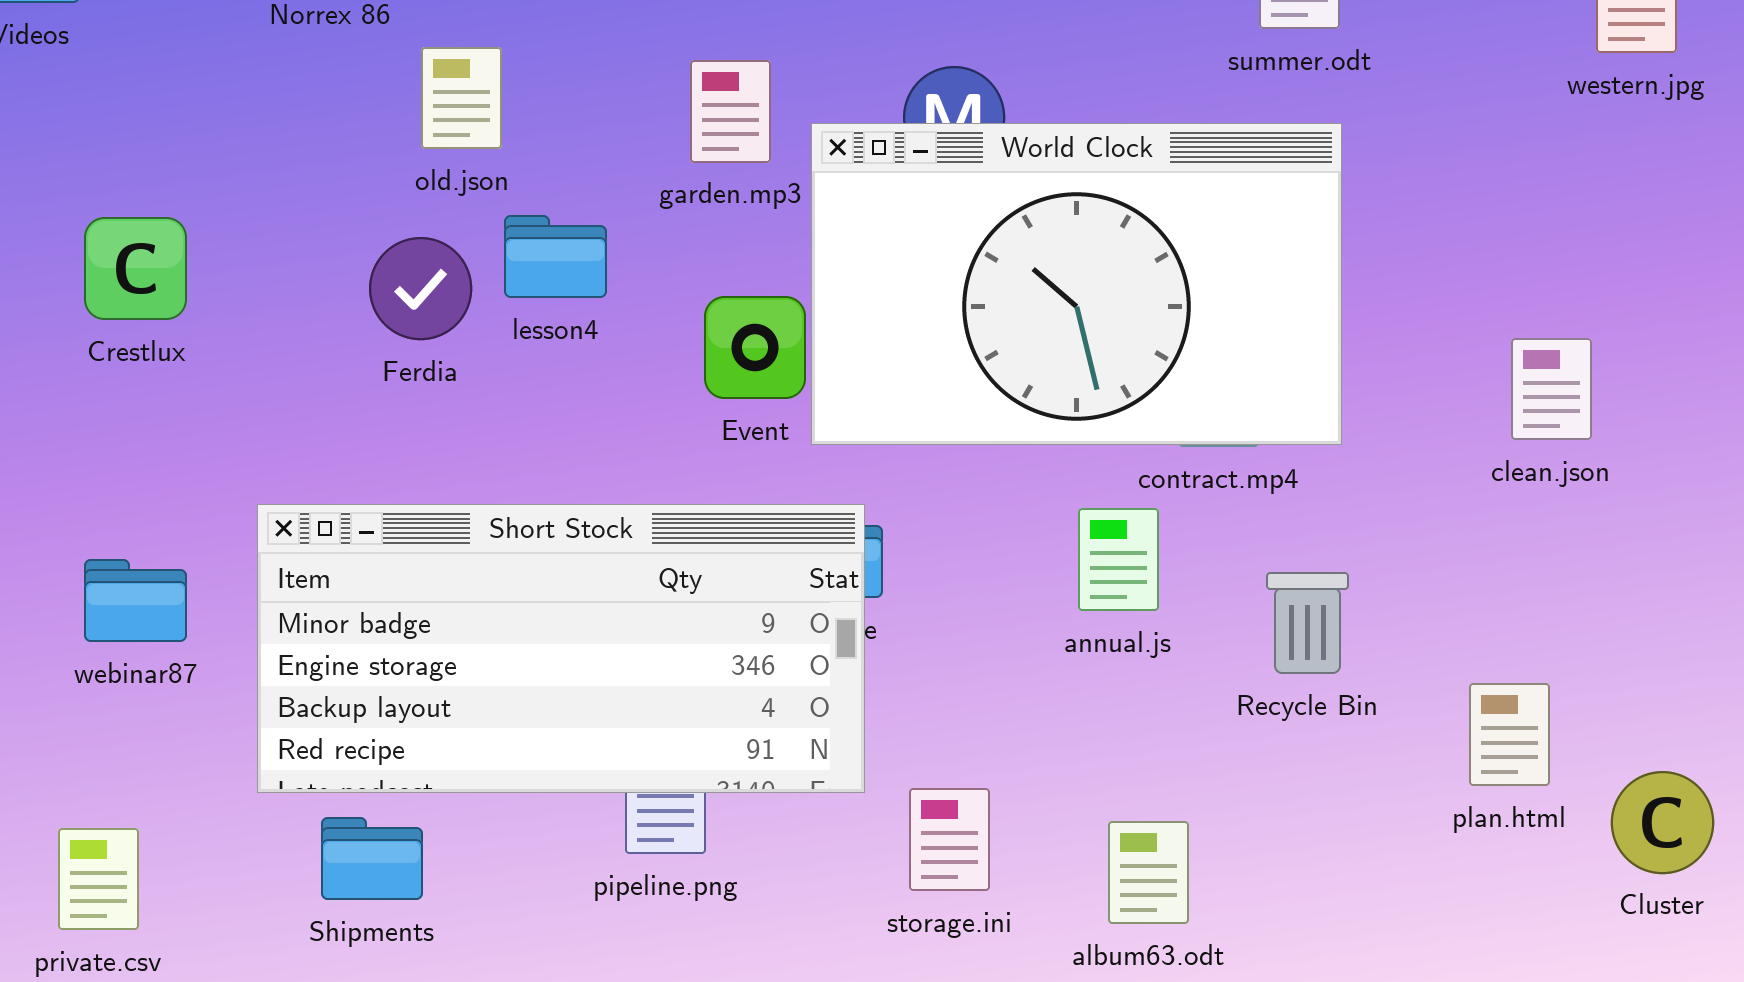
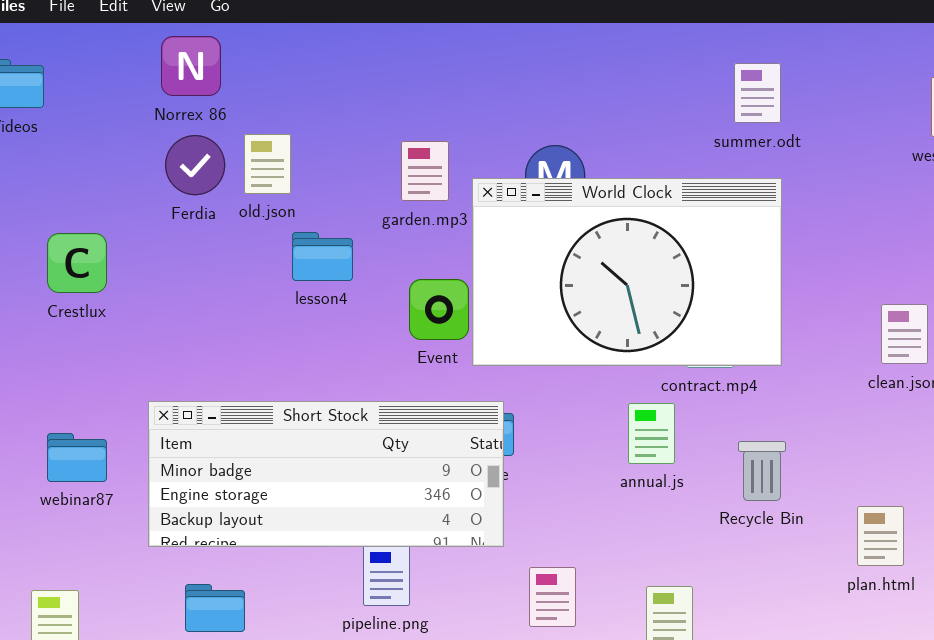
Ferdia: [369,237,472,340] -> [165,135,225,195], moved
Short Stock: [257,504,865,793] -> [148,401,504,547], resized

